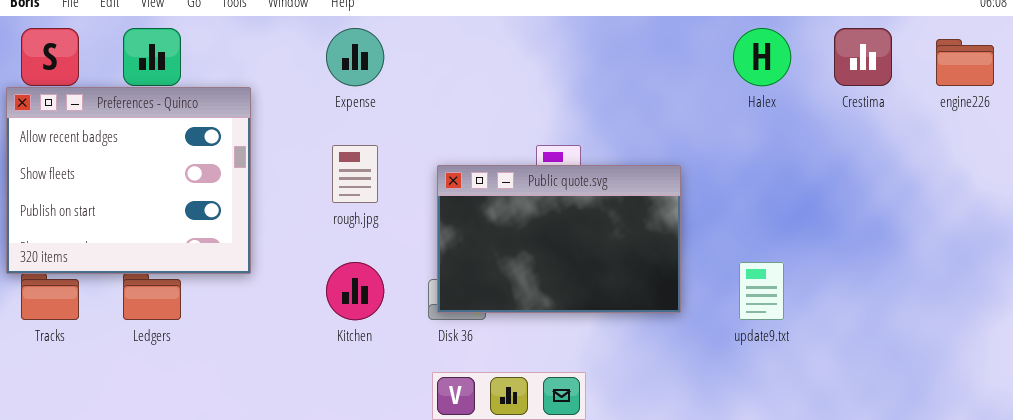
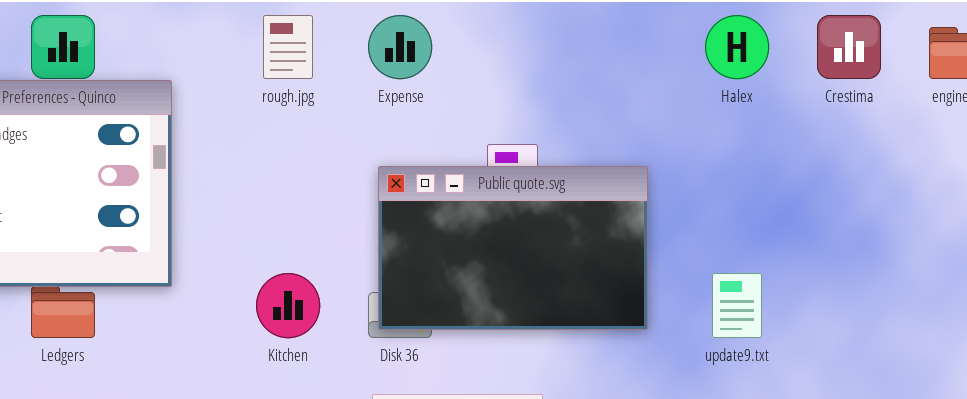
Expense: [326,28,384,86] -> [368,15,432,79], moved
rough.jpg: [332,145,378,203] -> [263,15,313,79], moved

